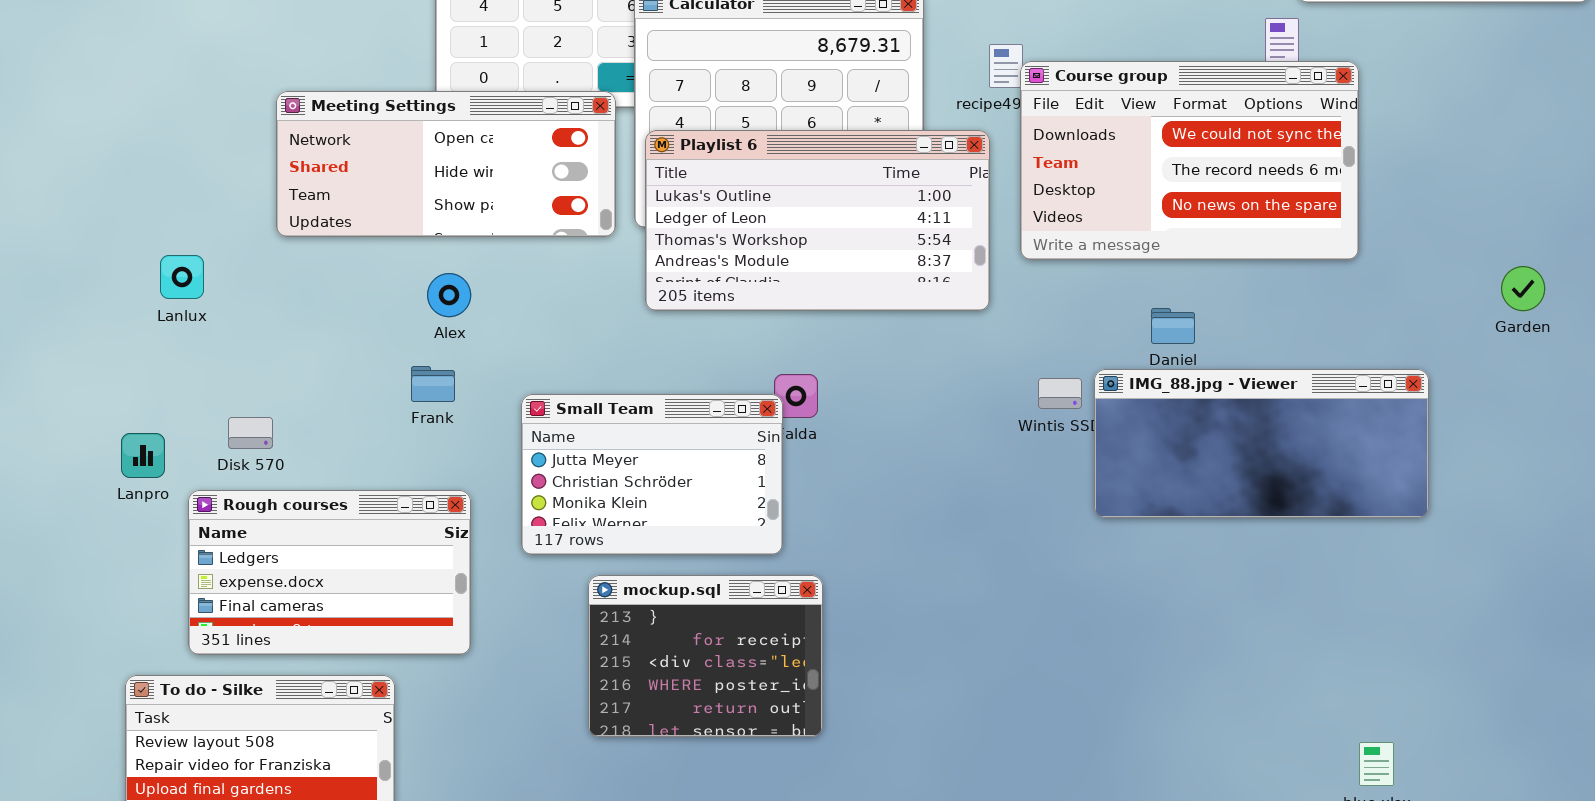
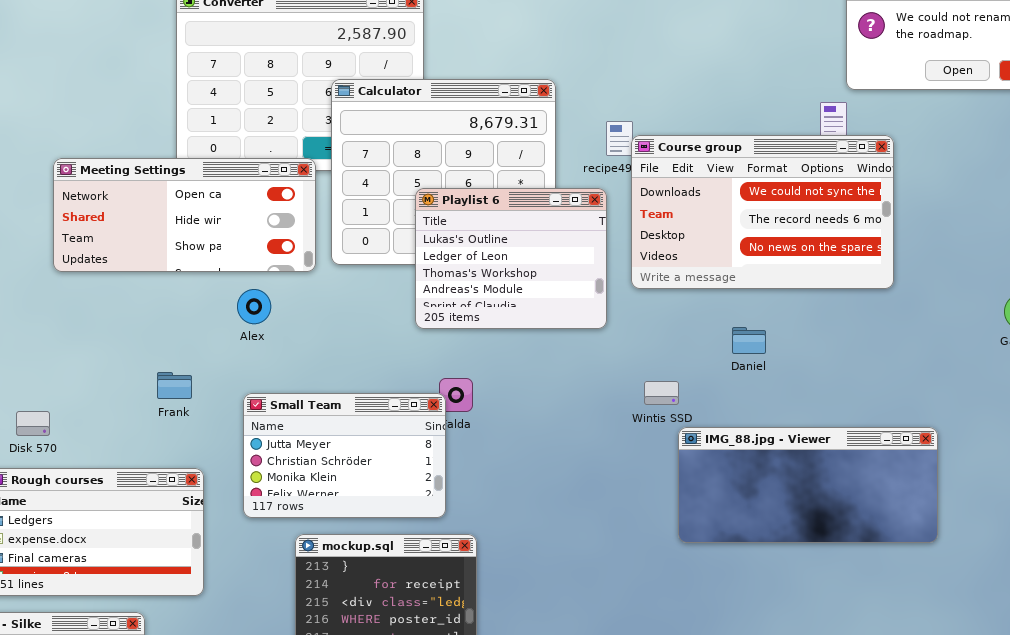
Playlist 6: [645,130,990,311] -> [415,188,607,329], resized
Alex: [427,273,471,317] -> [237,289,271,324], moved
IMG_88.jpg - Viewer: [1094,369,1429,518] -> [678,427,938,543], moved

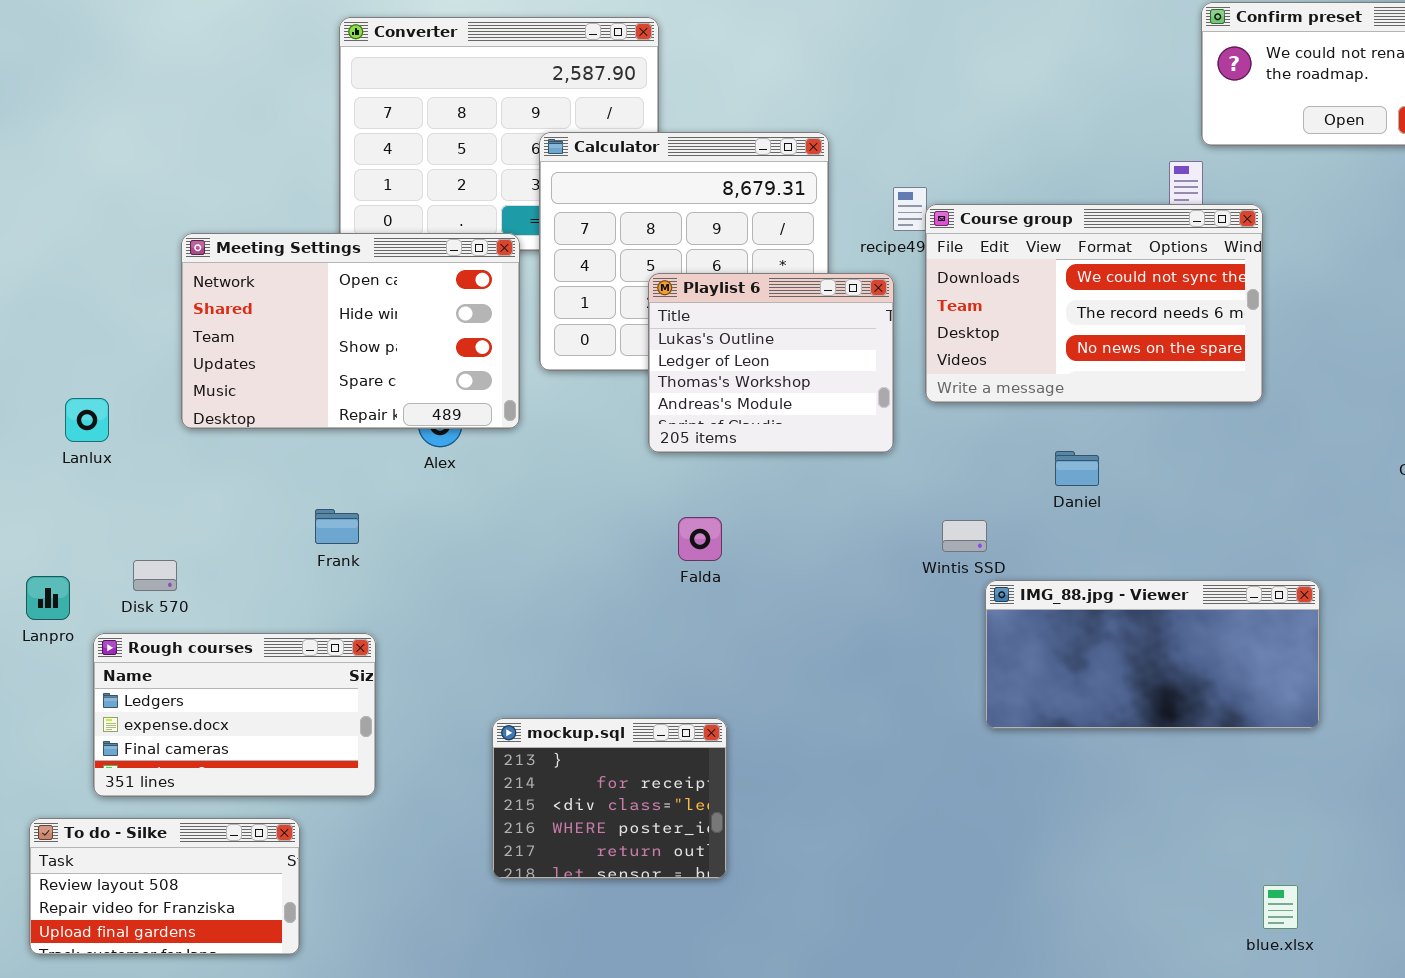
Meeting Settings: [53,158,316,272] -> [181,233,520,429], resized
Small Team: [243,393,446,518] -> none, closed

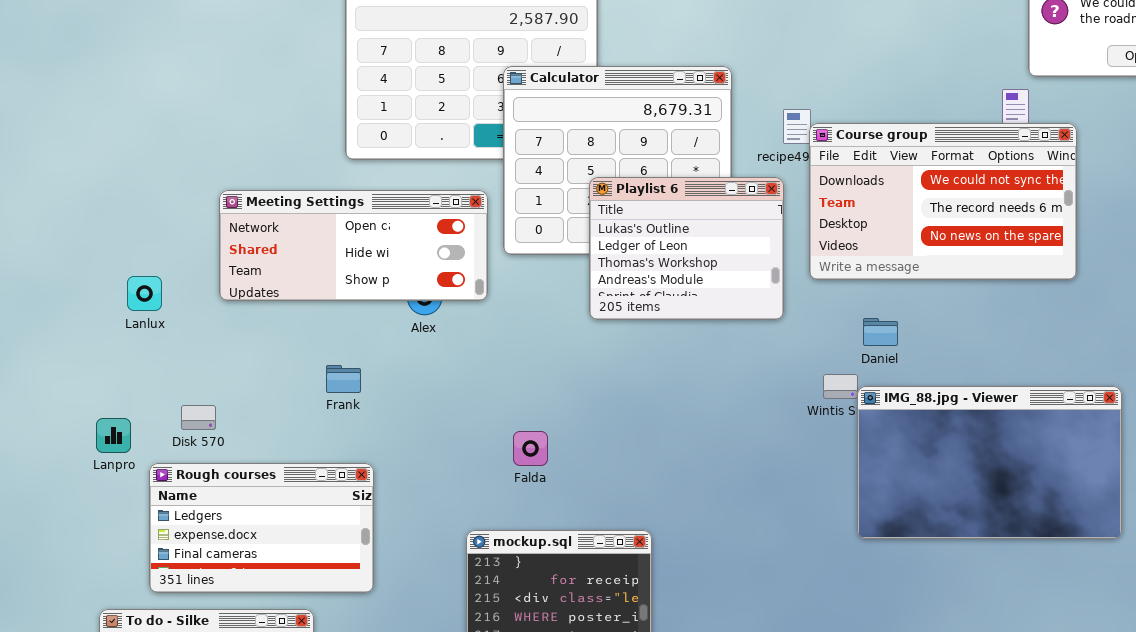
Meeting Settings: [181,233,520,429] -> [219,190,488,301], resized
Daniel: [1055,451,1099,486] -> [863,318,898,346], moved
Falda: [678,517,722,561] -> [513,431,548,466], moved
IMG_88.jpg - Viewer: [985,580,1320,729] -> [857,386,1122,539], resized

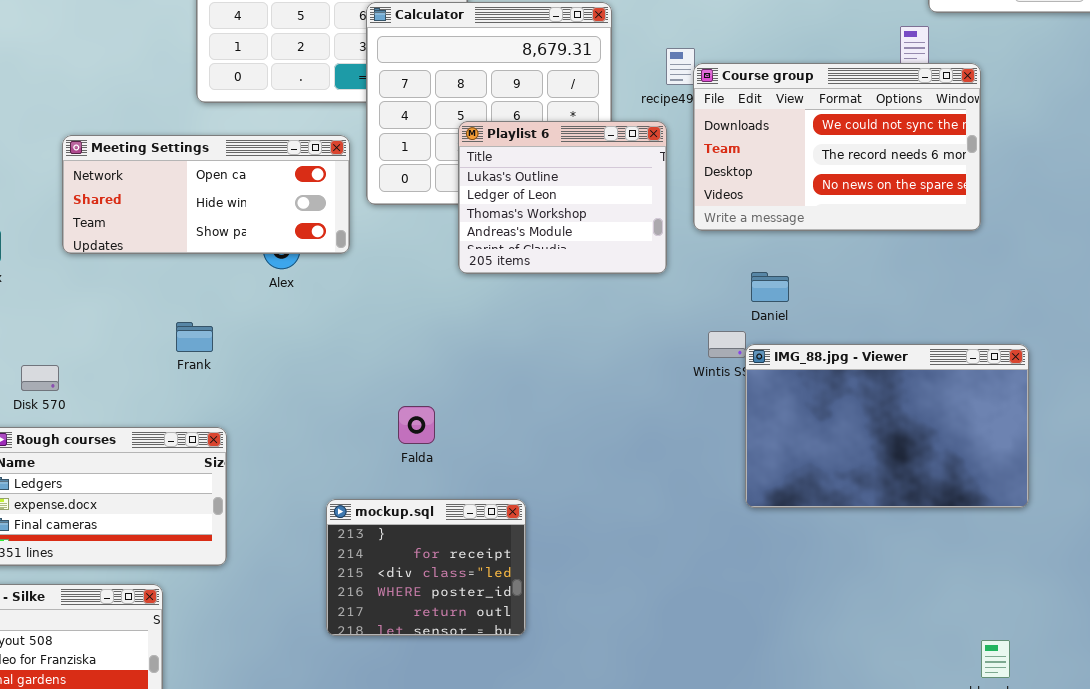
Falda: [513,431,548,466] -> [398,406,435,444], moved

